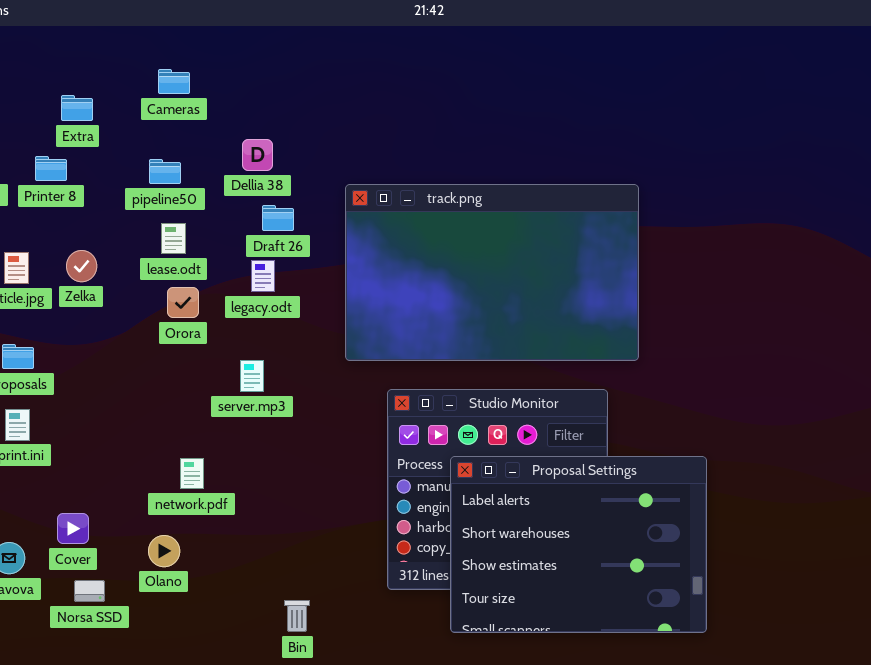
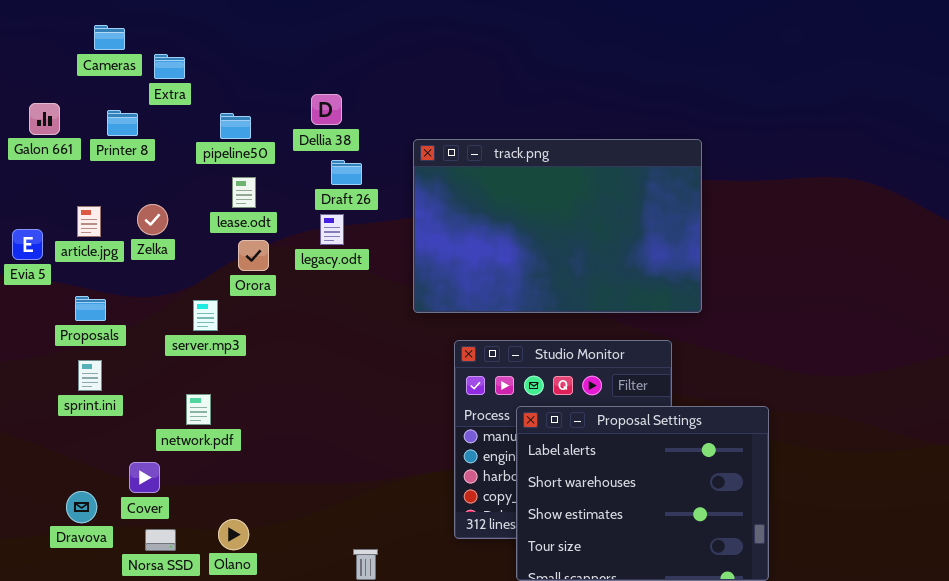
Cameras: [158,69,190,94] -> [94,25,125,50], moved
Extra: [61,95,93,121] -> [154,54,185,79], moved
server.mp3: [240,360,264,392] -> [193,300,218,331], moved
network.pdf: [180,458,204,489] -> [186,394,211,425], moved
Olano: [148,535,180,567] -> [218,519,249,550], moved

